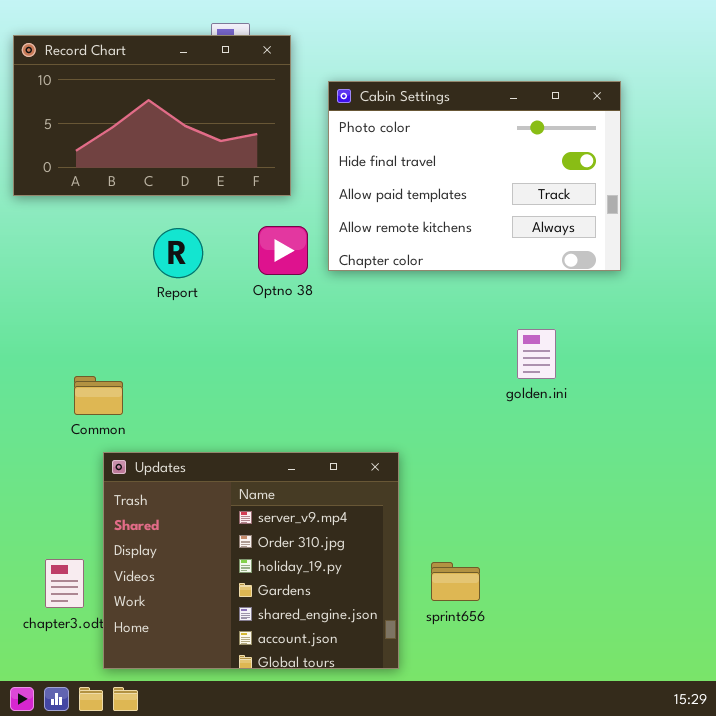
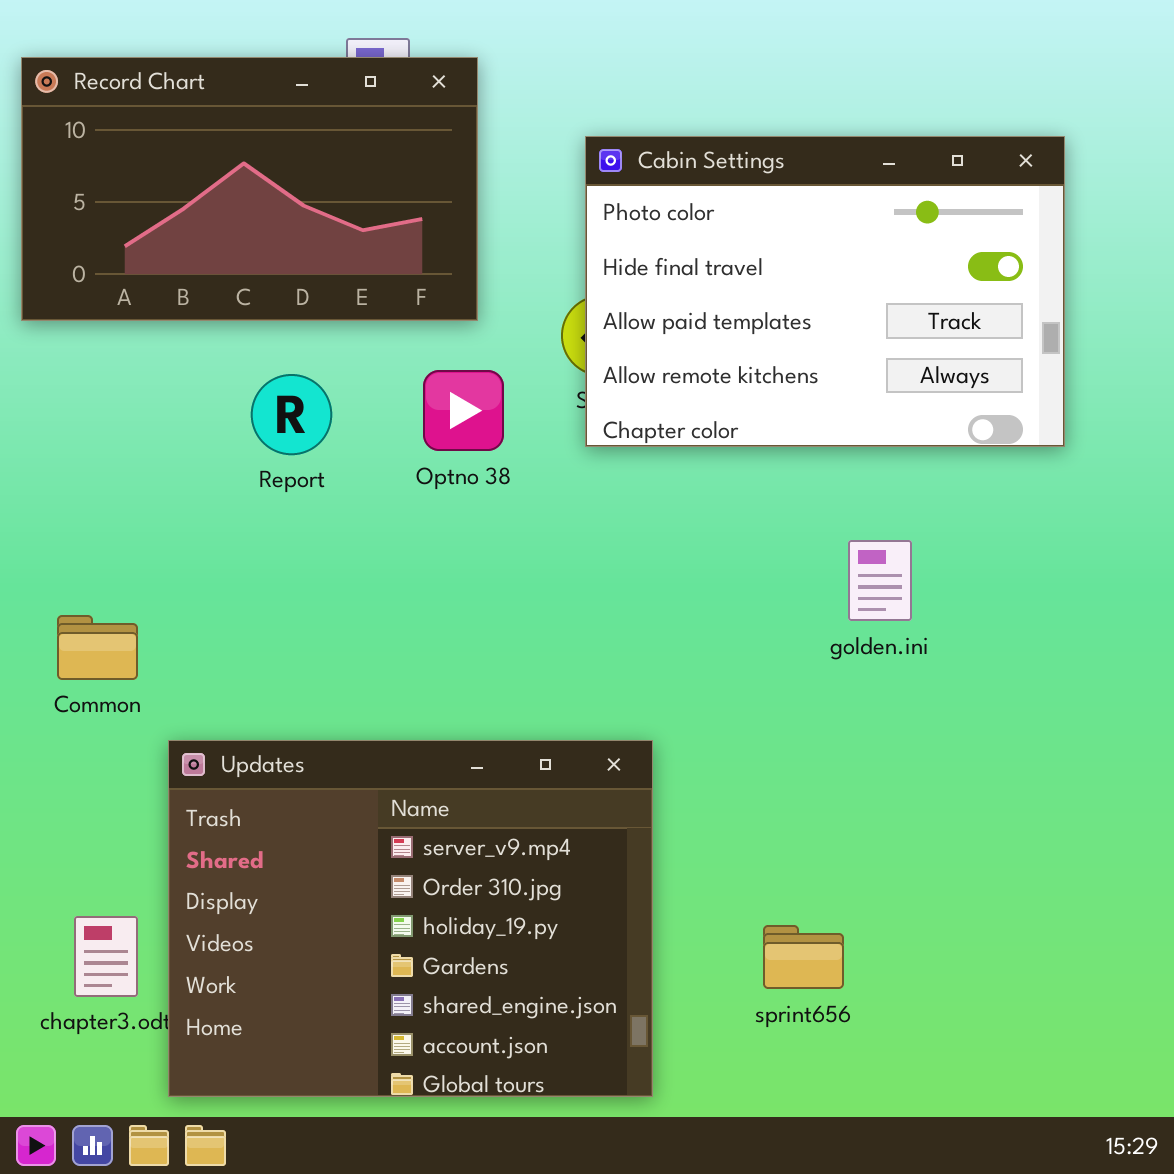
Cabin Settings: [328,81,621,271] -> [585,136,1065,447], moved
Common: [74,376,123,415] -> [57,615,138,680], moved
sprint656: [431,562,480,601] -> [763,925,844,989], moved

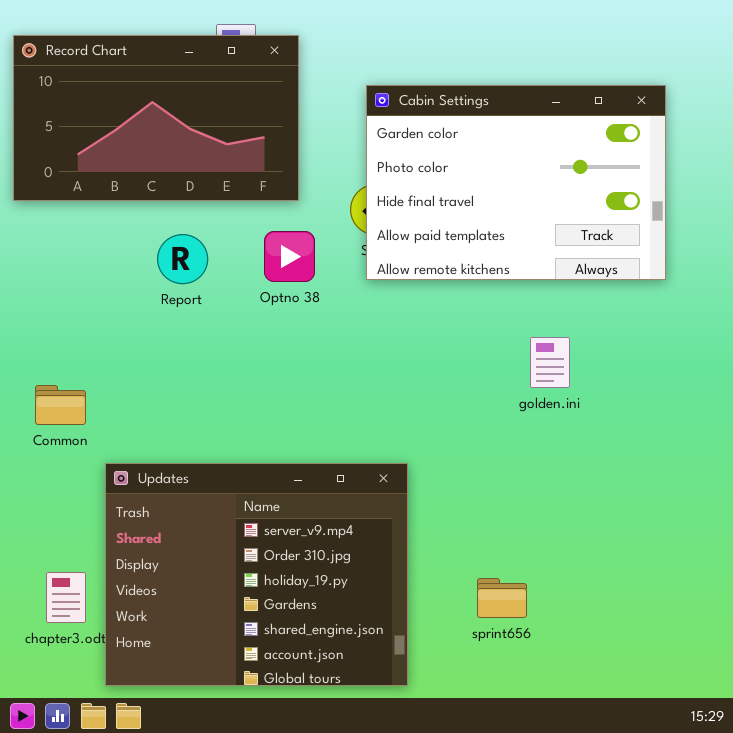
Cabin Settings: [585,136,1065,447] -> [366,85,666,280], scrolled up 1 row

